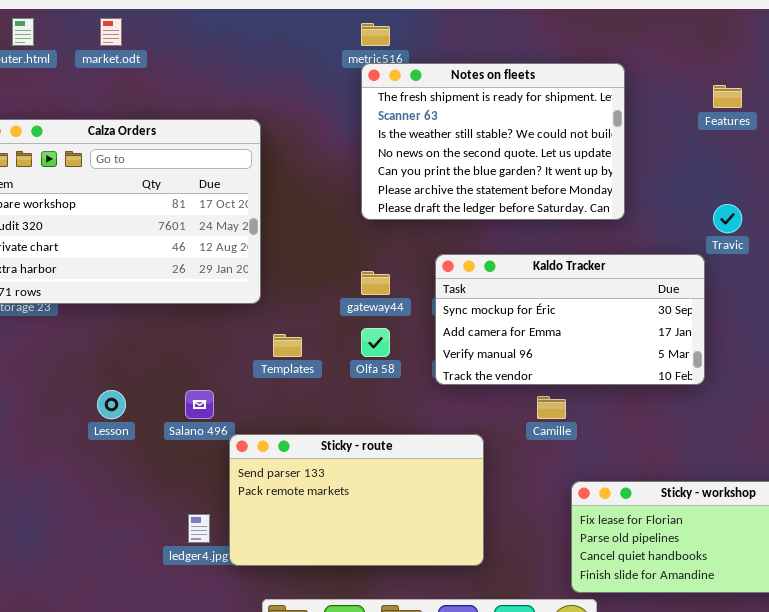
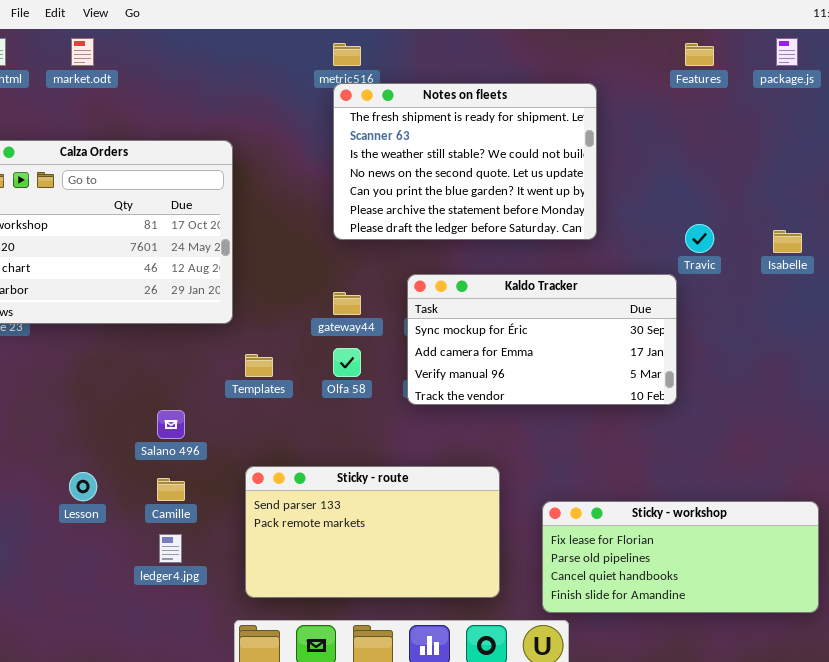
Features: [713,85,742,108] -> [685,43,714,66], moved
Lesson: [97,390,126,419] -> [69,472,97,501], moved
Camille: [537,396,566,419] -> [157,478,185,501], moved
Sticky - route: [229,434,484,566] -> [245,466,500,598], moved

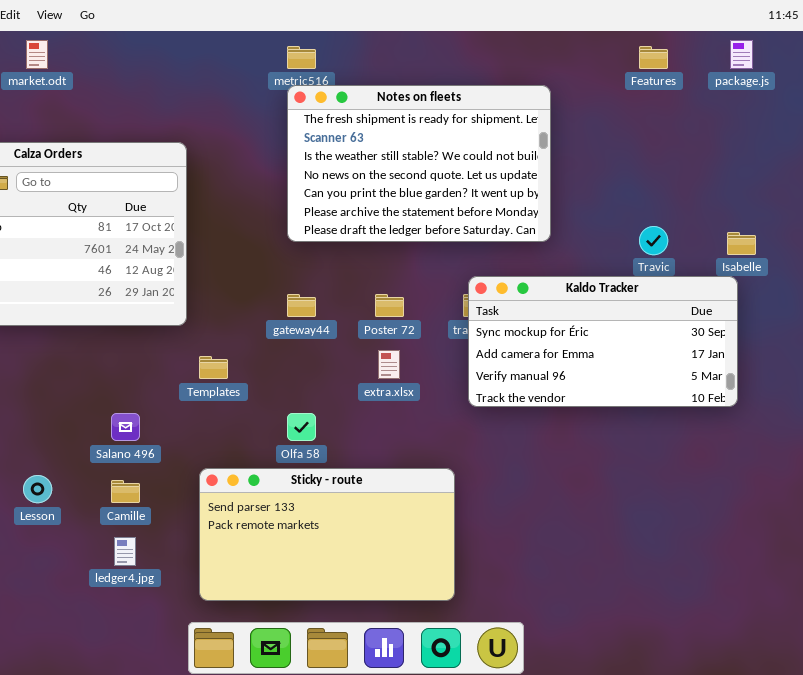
Kaldo Tracker: [407,274,677,405] -> [468,276,738,407], moved
Olfa 58: [333,348,361,377] -> [287,413,316,441], moved
Sticky - workshop: [542,501,819,613] -> none, closed

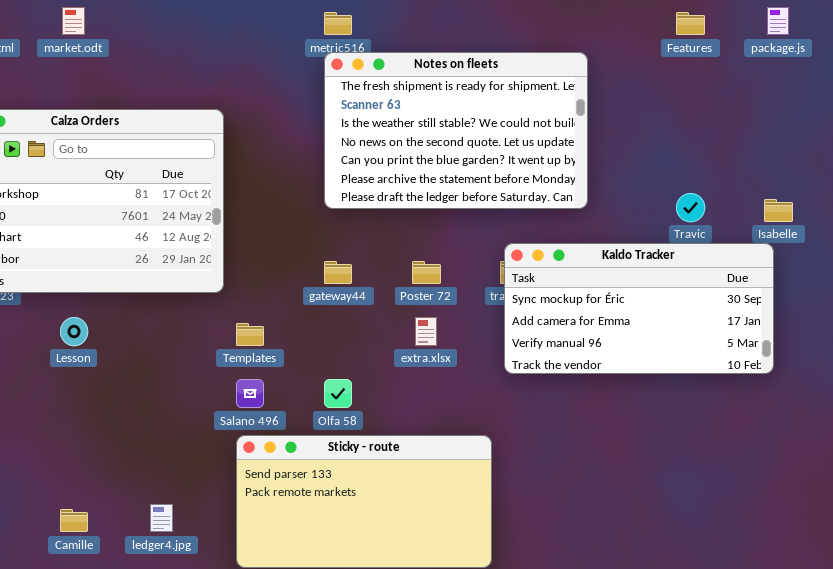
Salano 496: [111,413,140,441] -> [236,379,264,408], moved
Lesson: [23,475,52,503] -> [60,317,88,346], moved
Camille: [111,480,140,503] -> [60,509,88,532], moved

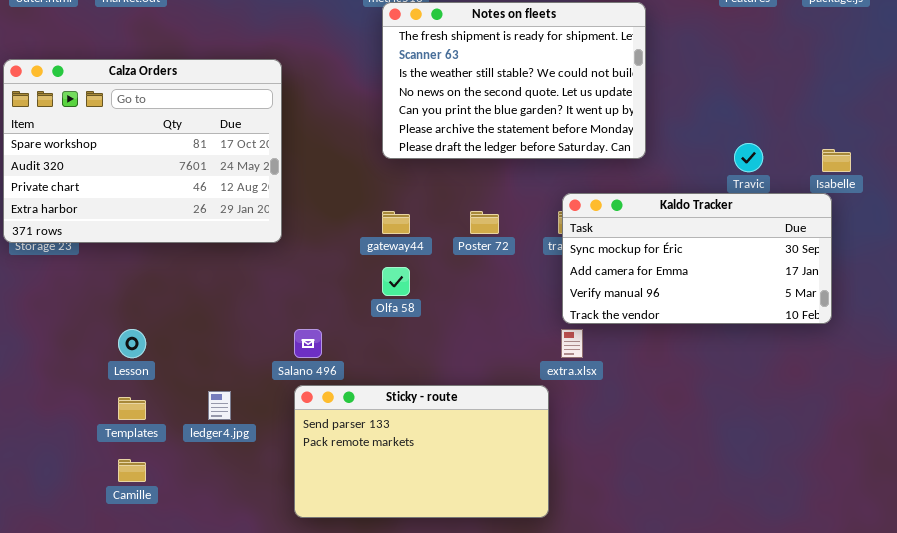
Lesson: [60,317,88,346] -> [118,329,146,358], moved
extra.xlsx: [415,317,437,346] -> [561,329,583,358], moved
Templates: [236,323,264,346] -> [118,397,146,420], moved
Olfa 58: [324,379,352,408] -> [382,267,410,296], moved
ledger4.jpg: [150,504,173,532] -> [208,391,231,420], moved

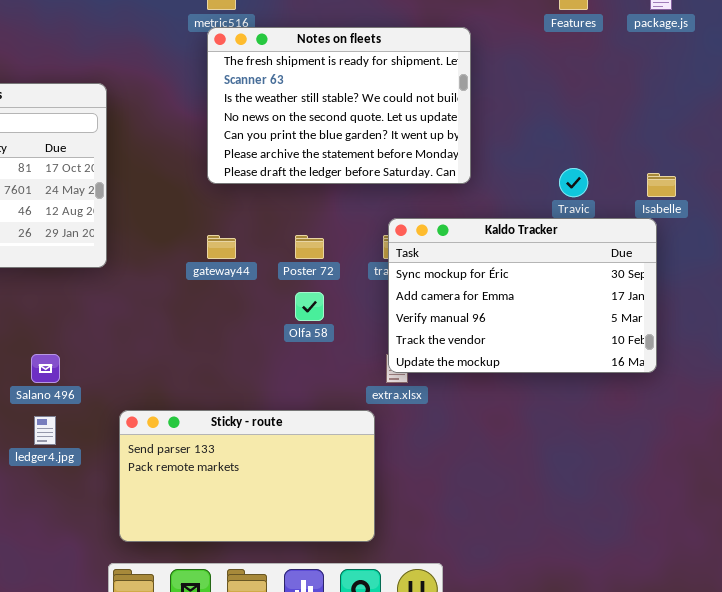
Kaldo Tracker: [562,193,832,324] -> [388,218,657,373], resized
Olfa 58: [382,267,410,296] -> [295,292,324,321], moved
Salano 496: [294,329,322,358] -> [31,354,60,383], moved

